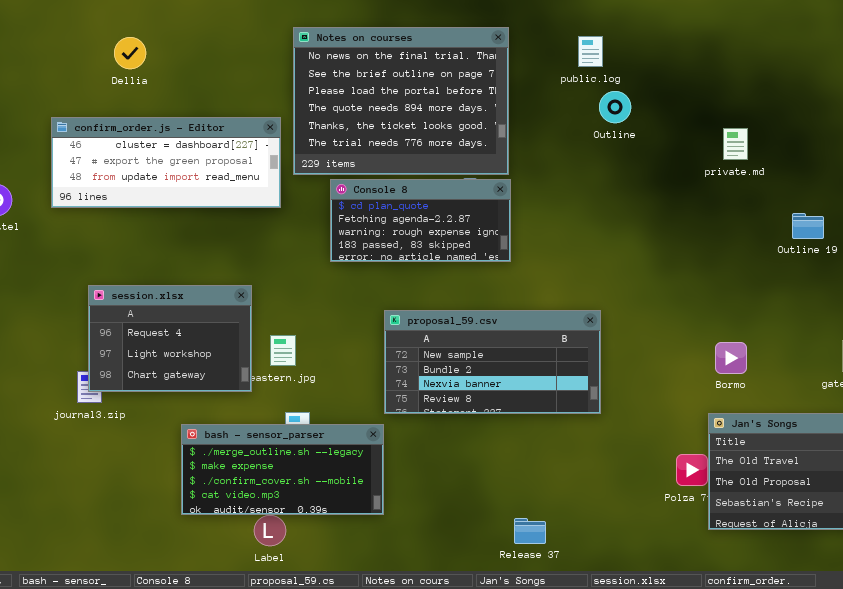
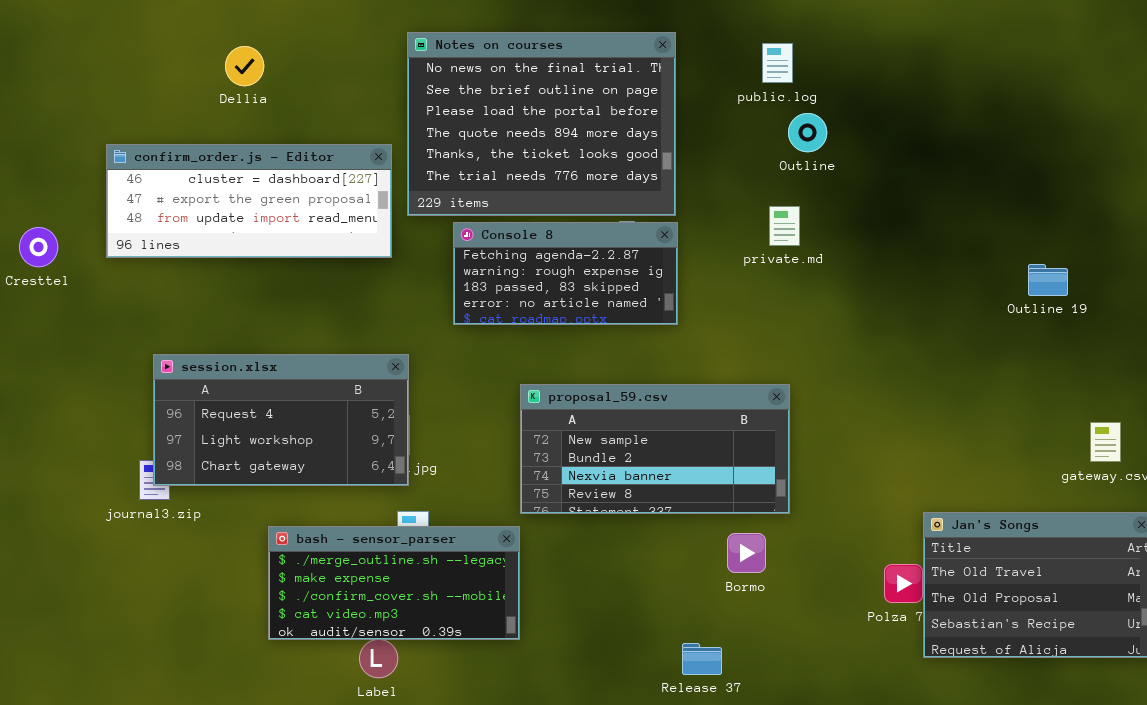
Dellia: [114,37,146,69] -> [225,46,264,86], moved
private.md: [723,128,748,160] -> [769,206,800,246], moved
Console 8: [330,179,511,262] -> [453,222,678,325], scrolled down 1 row
session.xlsx: [88,285,252,392] -> [153,354,409,486], resized
Bormo: [715,342,747,374] -> [727,533,766,573], moved

